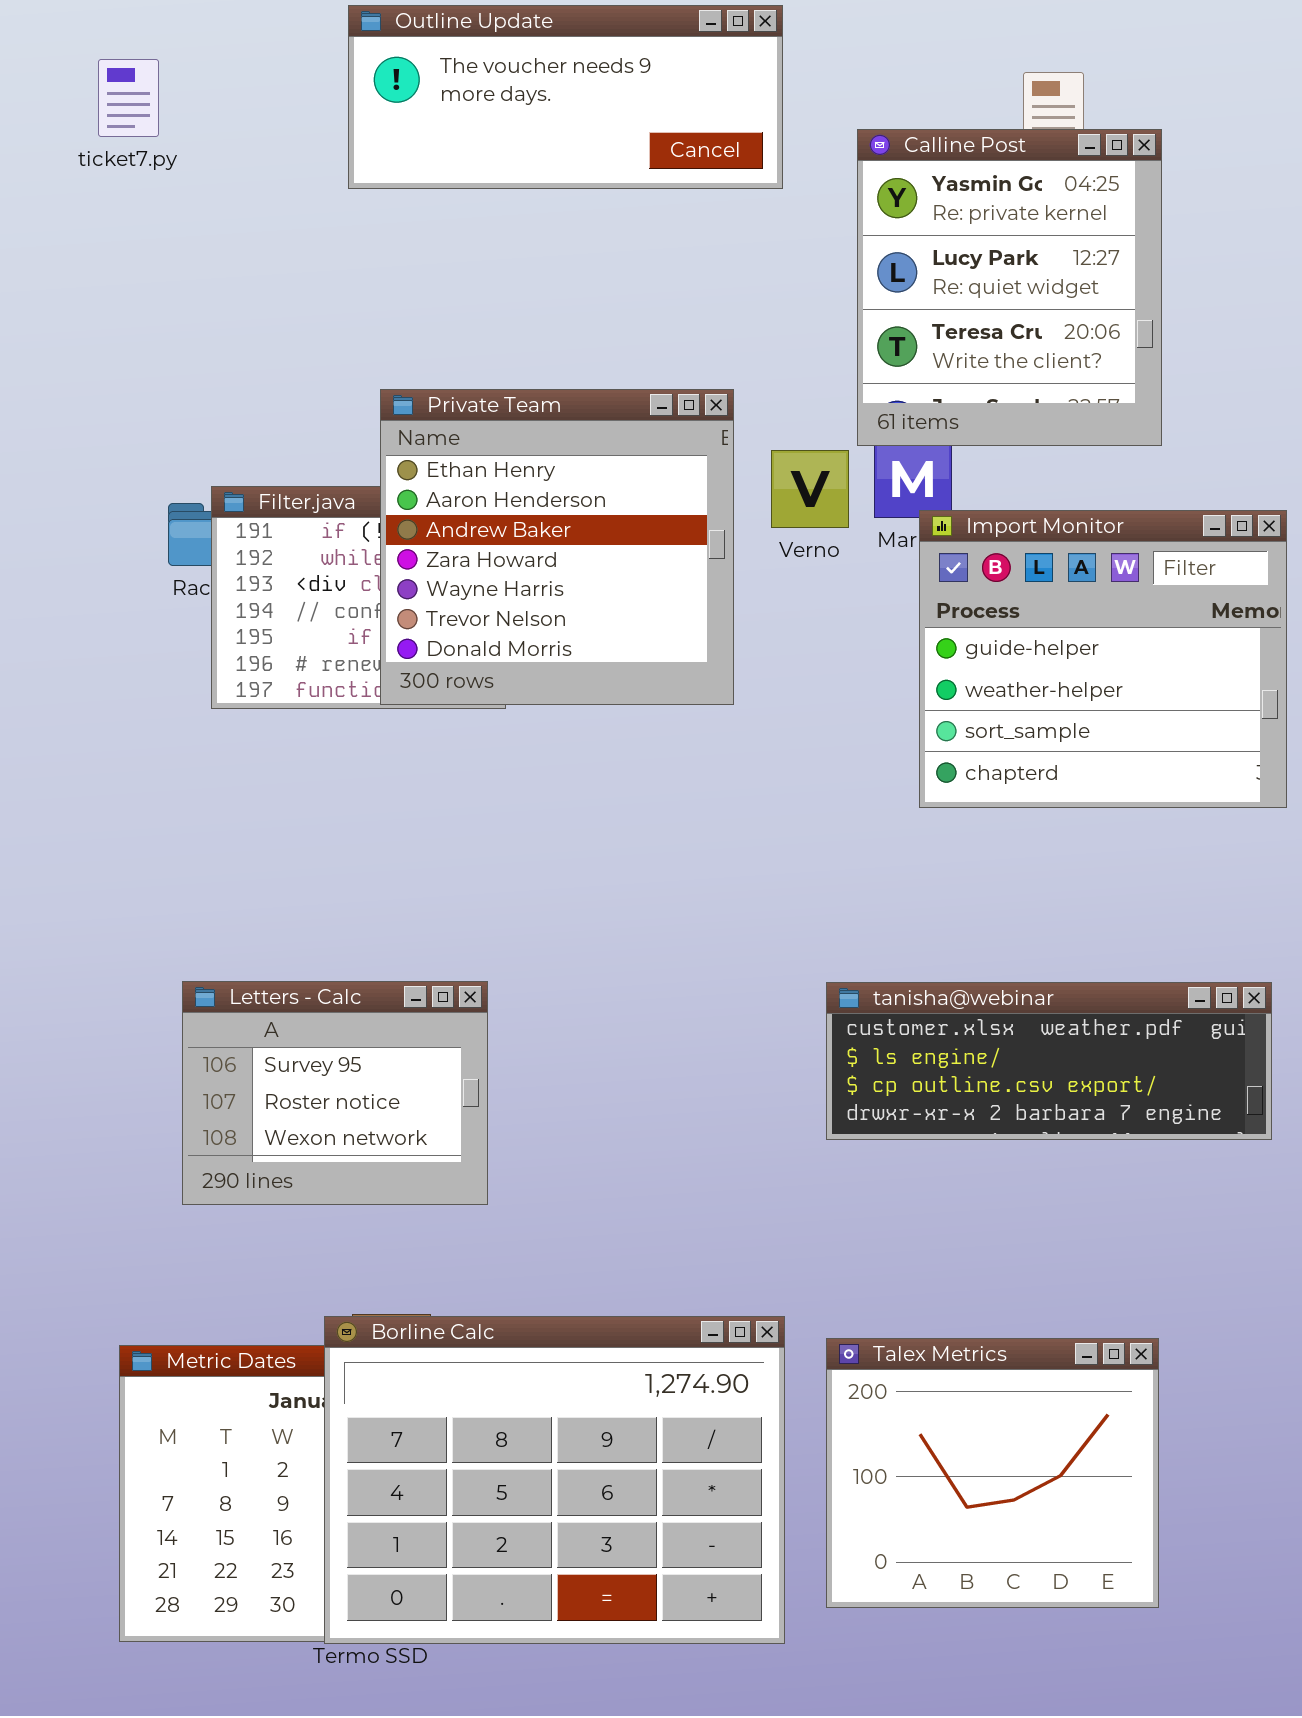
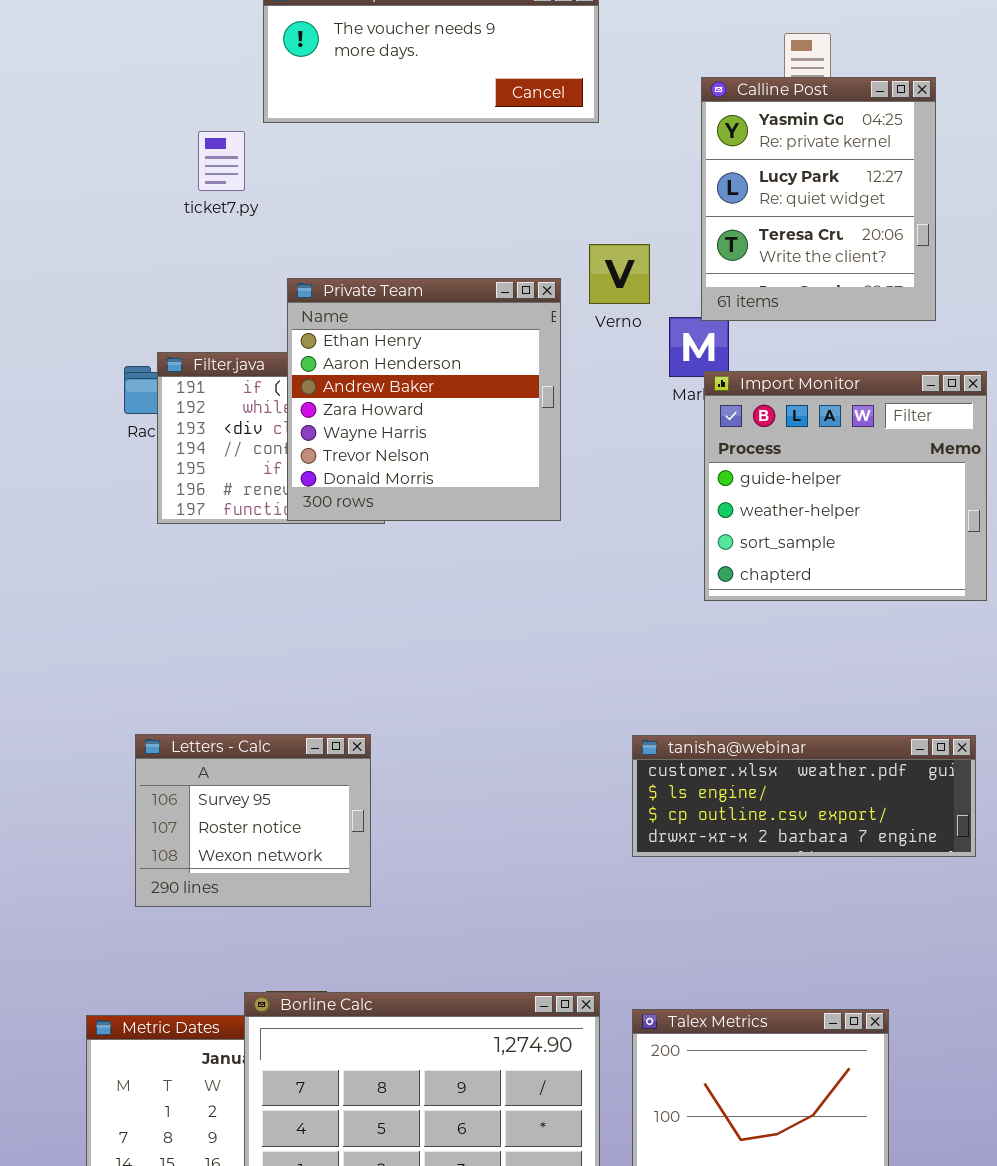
ticket7.py: [98,59,159,137] -> [198,131,245,191], moved
Calline Post: [857,129,1162,446] -> [701,77,936,321], moved
Verno: [771,450,849,528] -> [589,244,650,304], moved

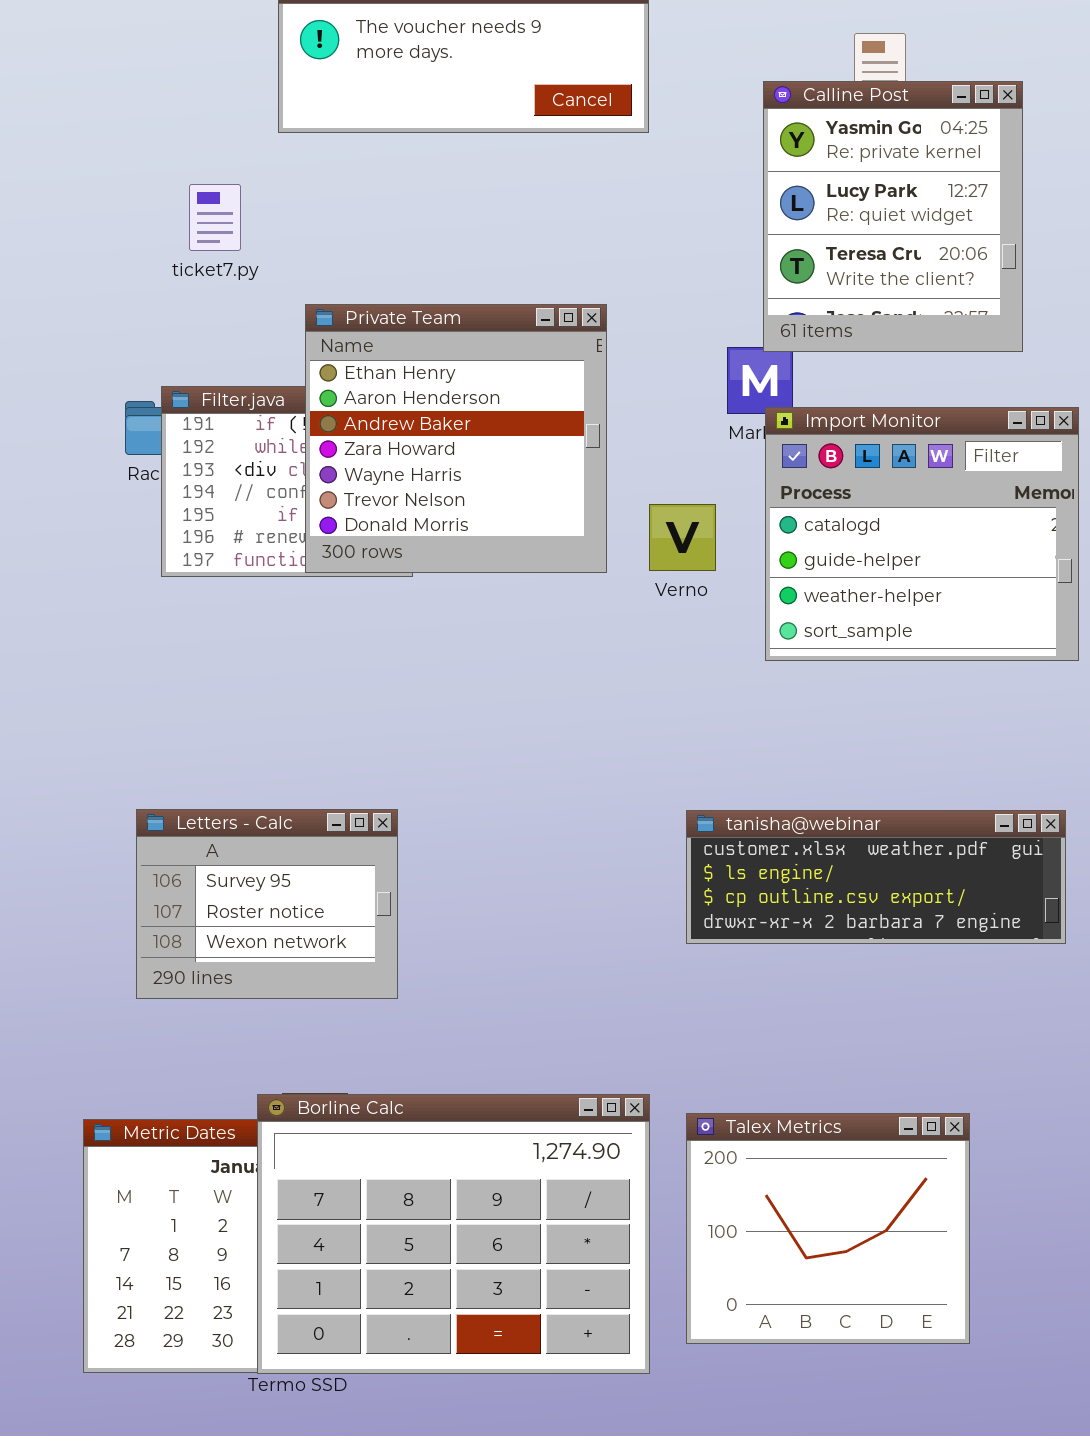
ticket7.py: [198,131,245,191] -> [189,184,241,251], moved
Verno: [589,244,650,304] -> [649,504,716,571], moved
Import Monitor: [704,371,987,601] -> [765,407,1079,661], scrolled up 1 row

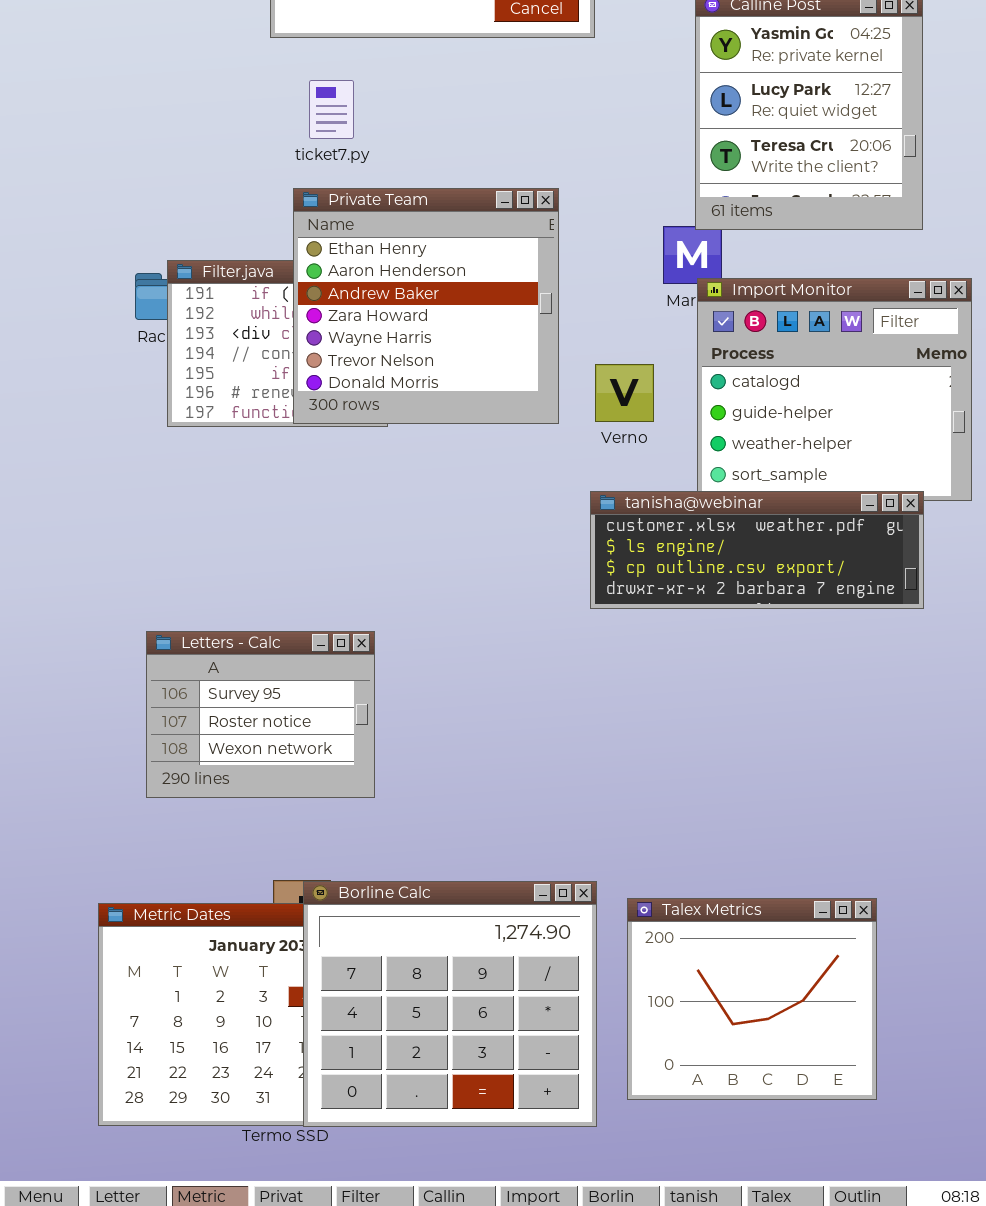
ticket7.py: [189,184,241,251] -> [309,80,354,139], moved
tanisha@webinar: [686,810,1066,944] -> [590,491,924,609], moved
Borline Calc: [257,1094,650,1374] -> [303,881,597,1127], resized

